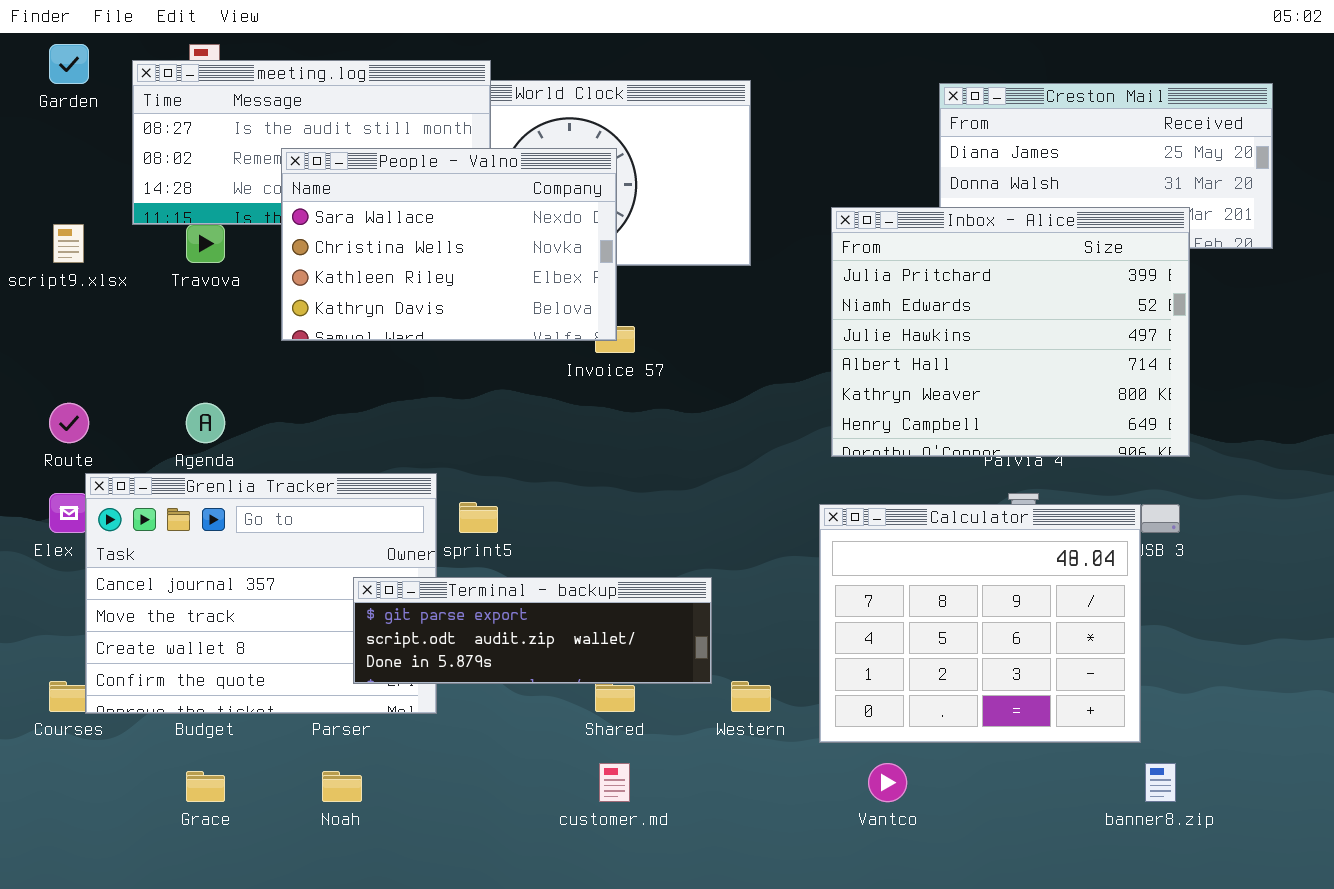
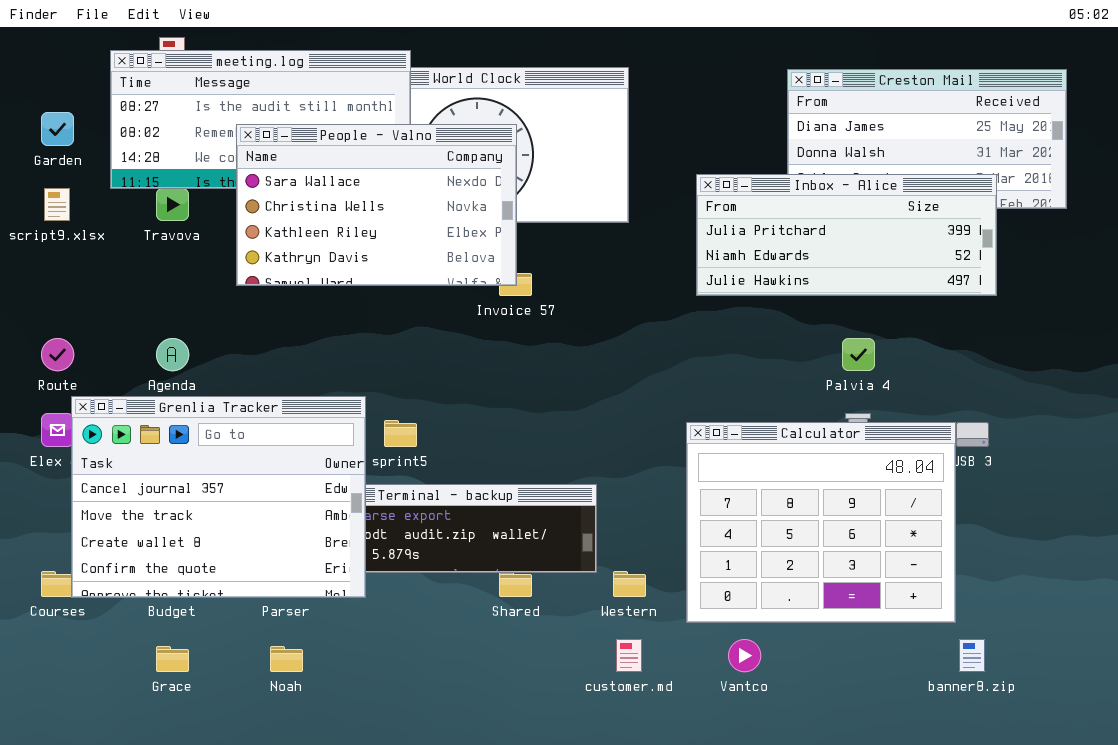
Garden: [49,44,89,84] -> [41,112,74,146], moved
Inbox - Alice: [831,207,1190,457] -> [696,174,997,296], resized
Grenlia Tracker: [85,473,437,714] -> [71,396,366,598], raised
customer.md: [599,763,630,802] -> [616,639,642,672], moved

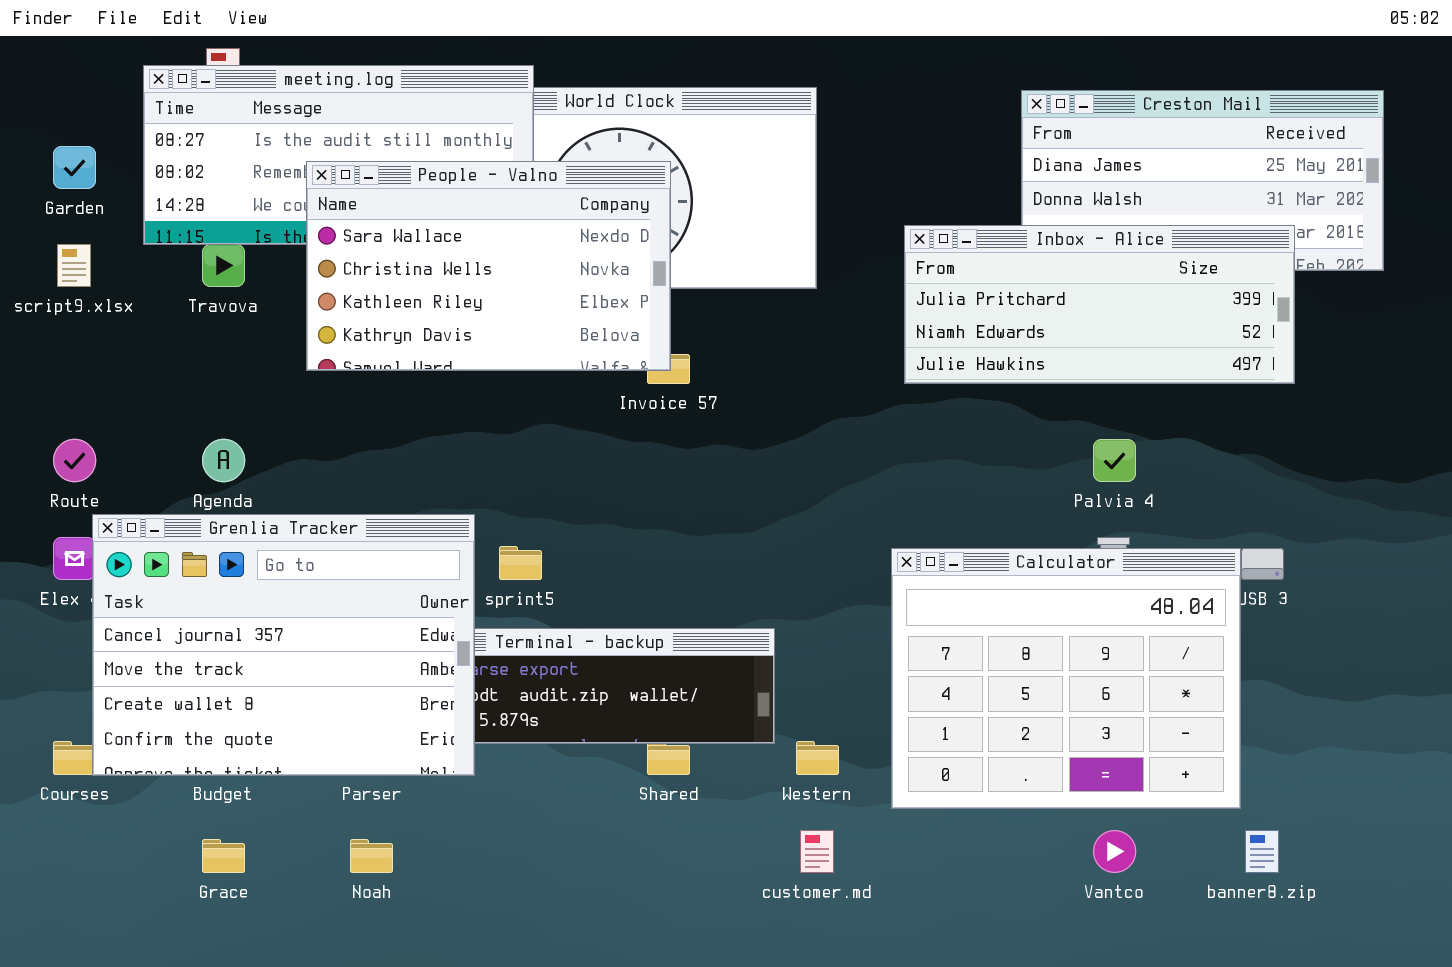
Vantco: [728,639,761,672] -> [1093,830,1136,873], moved

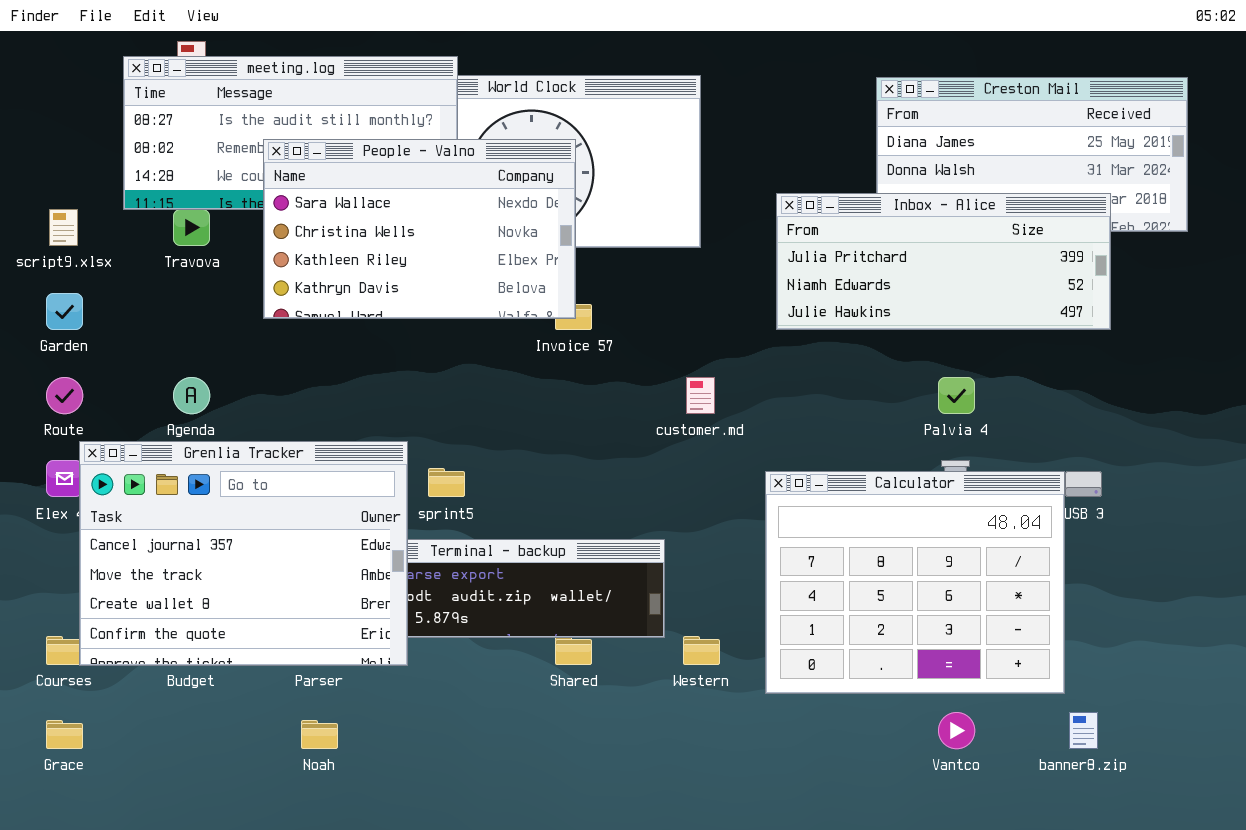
Garden: [53,146,96,189] -> [46,293,83,330], moved
customer.md: [800,830,834,873] -> [686,377,715,414], moved
Grace: [202,839,245,873] -> [46,720,83,749], moved

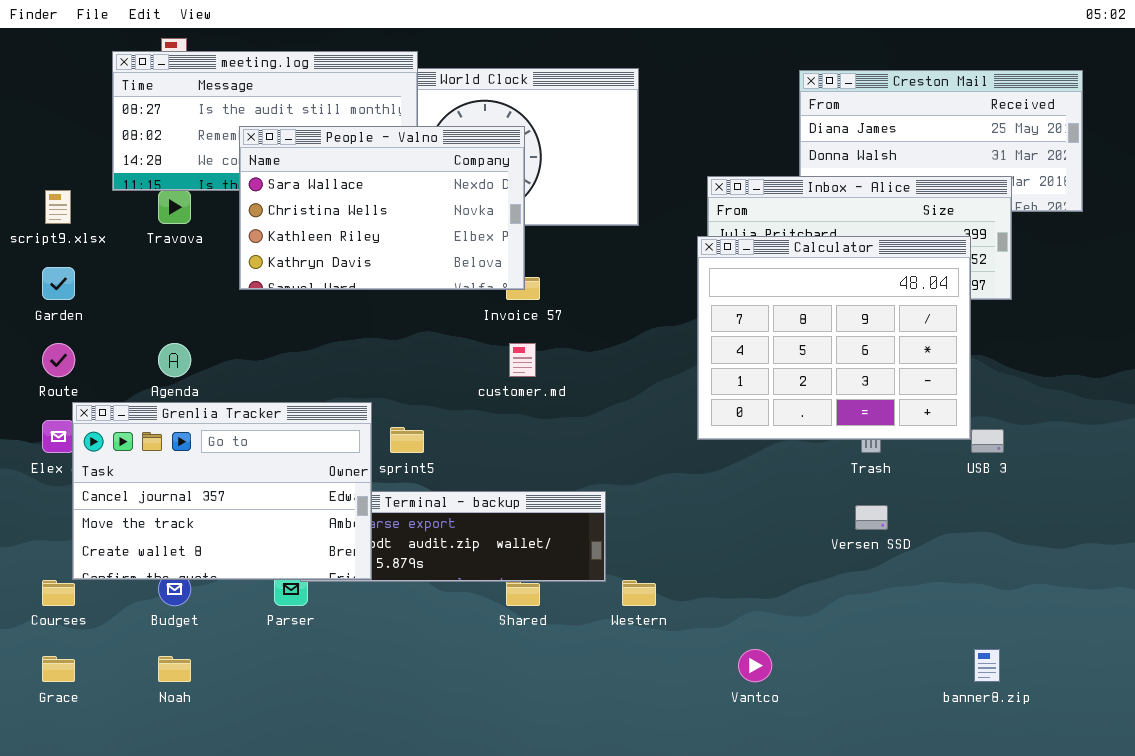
customer.md: [686,377,715,414] -> [509,343,536,377], moved
Grenlia Tracker: [79,441,408,666] -> [72,402,372,580], resized
Calculator: [765,471,1065,694] -> [697,236,971,440], moved
Vantco: [938,712,975,749] -> [738,649,772,682], moved
Noah: [301,720,338,749] -> [158,656,191,682], moved

